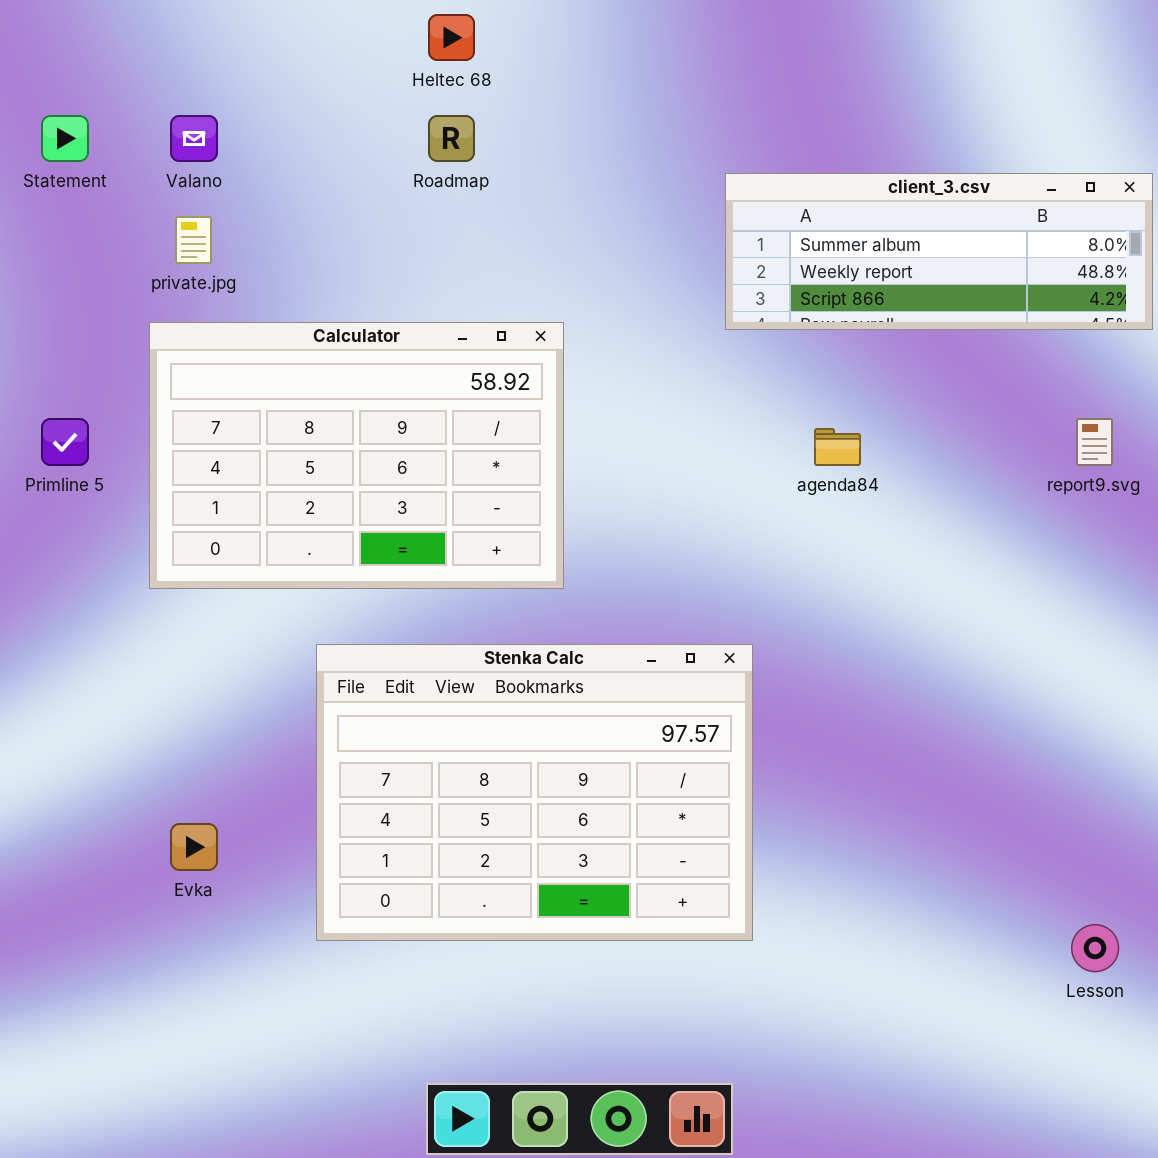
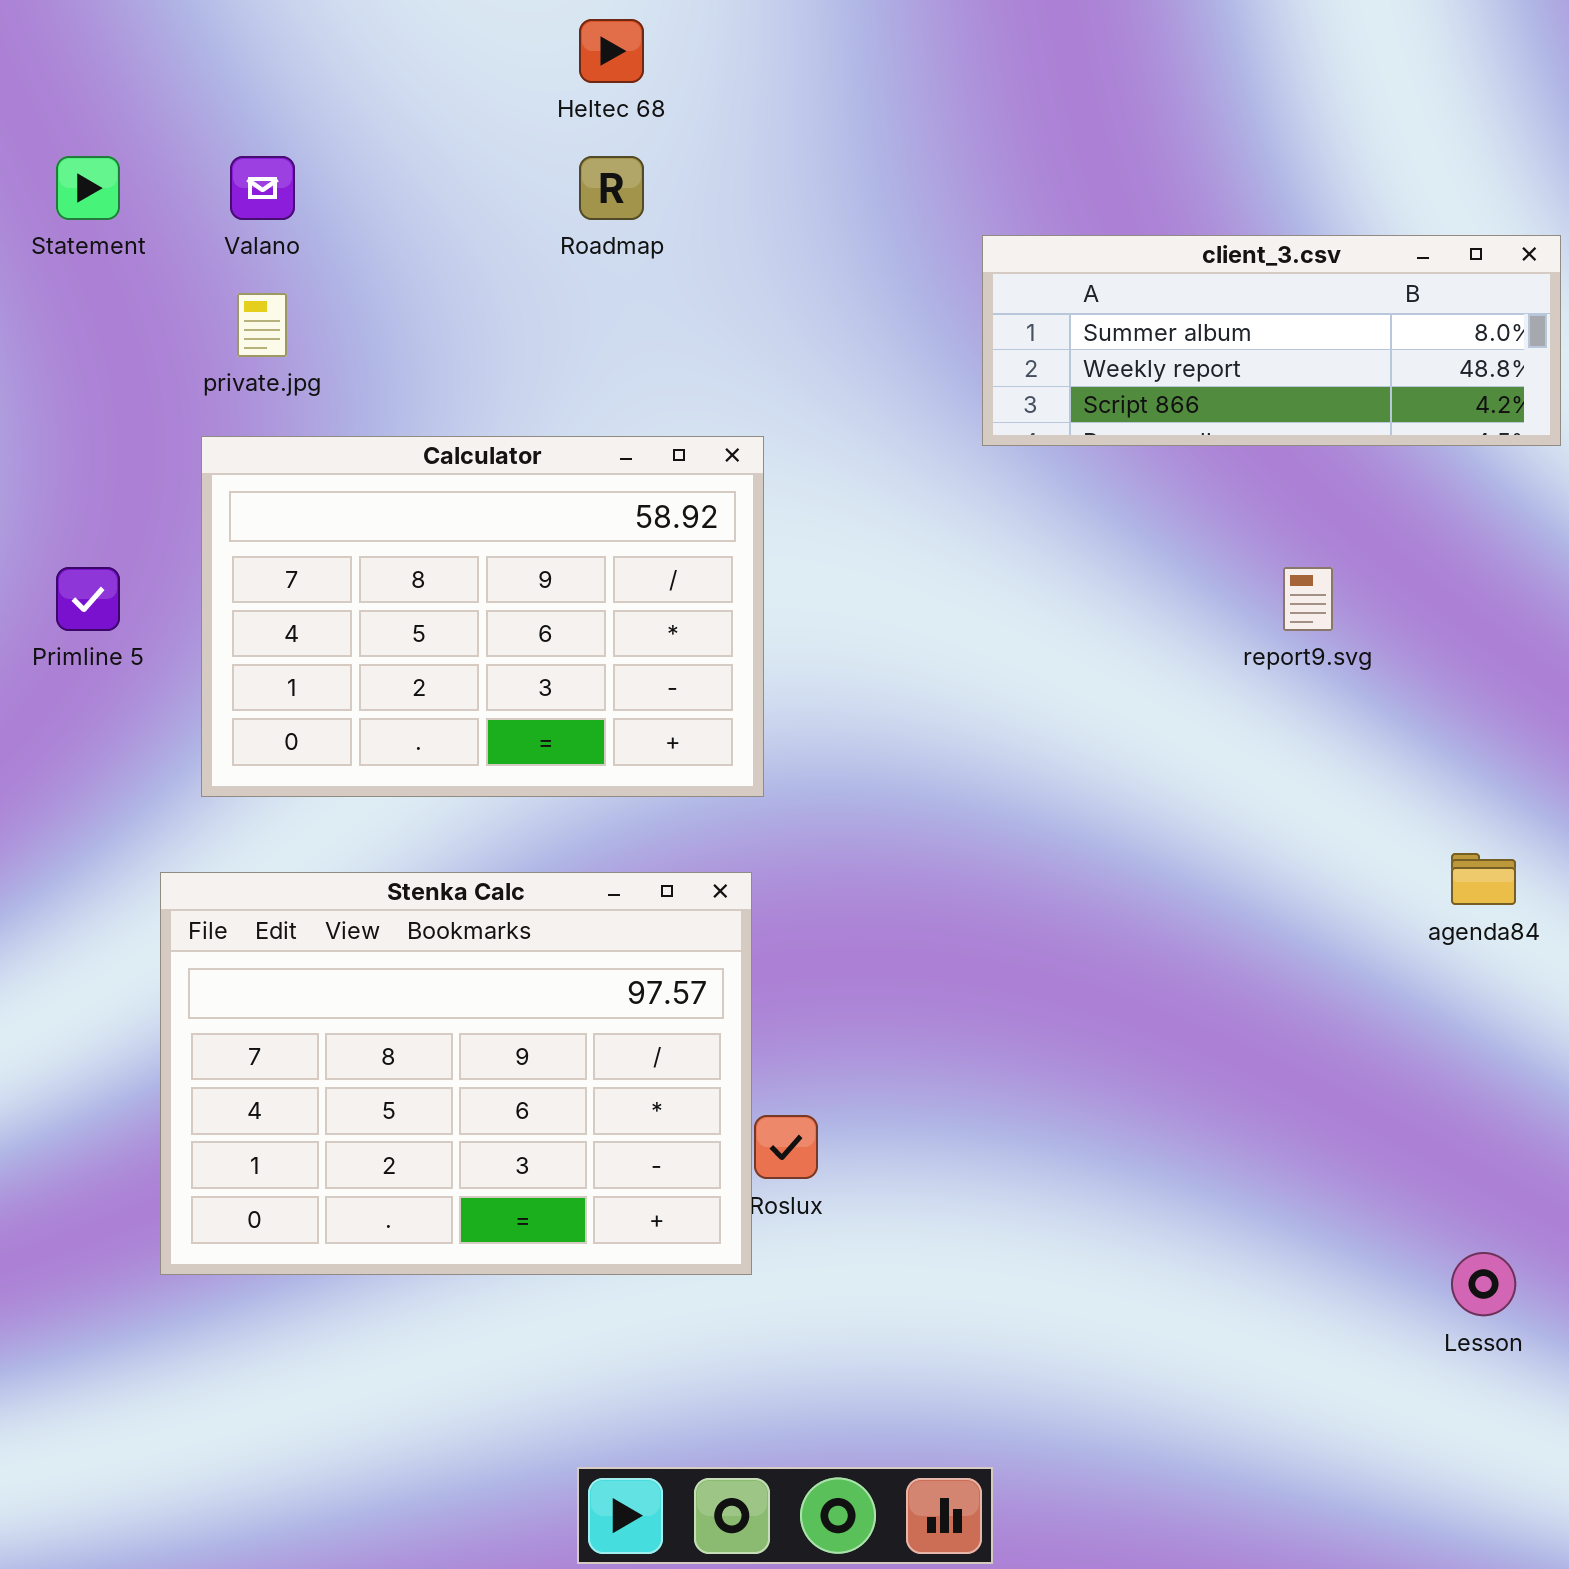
report9.svg: [1076,418,1113,466] -> [1283,567,1333,631], moved
agenda84: [814,428,861,466] -> [1451,853,1516,905], moved
Stenka Calc: [316,644,753,941] -> [160,872,752,1275], moved

